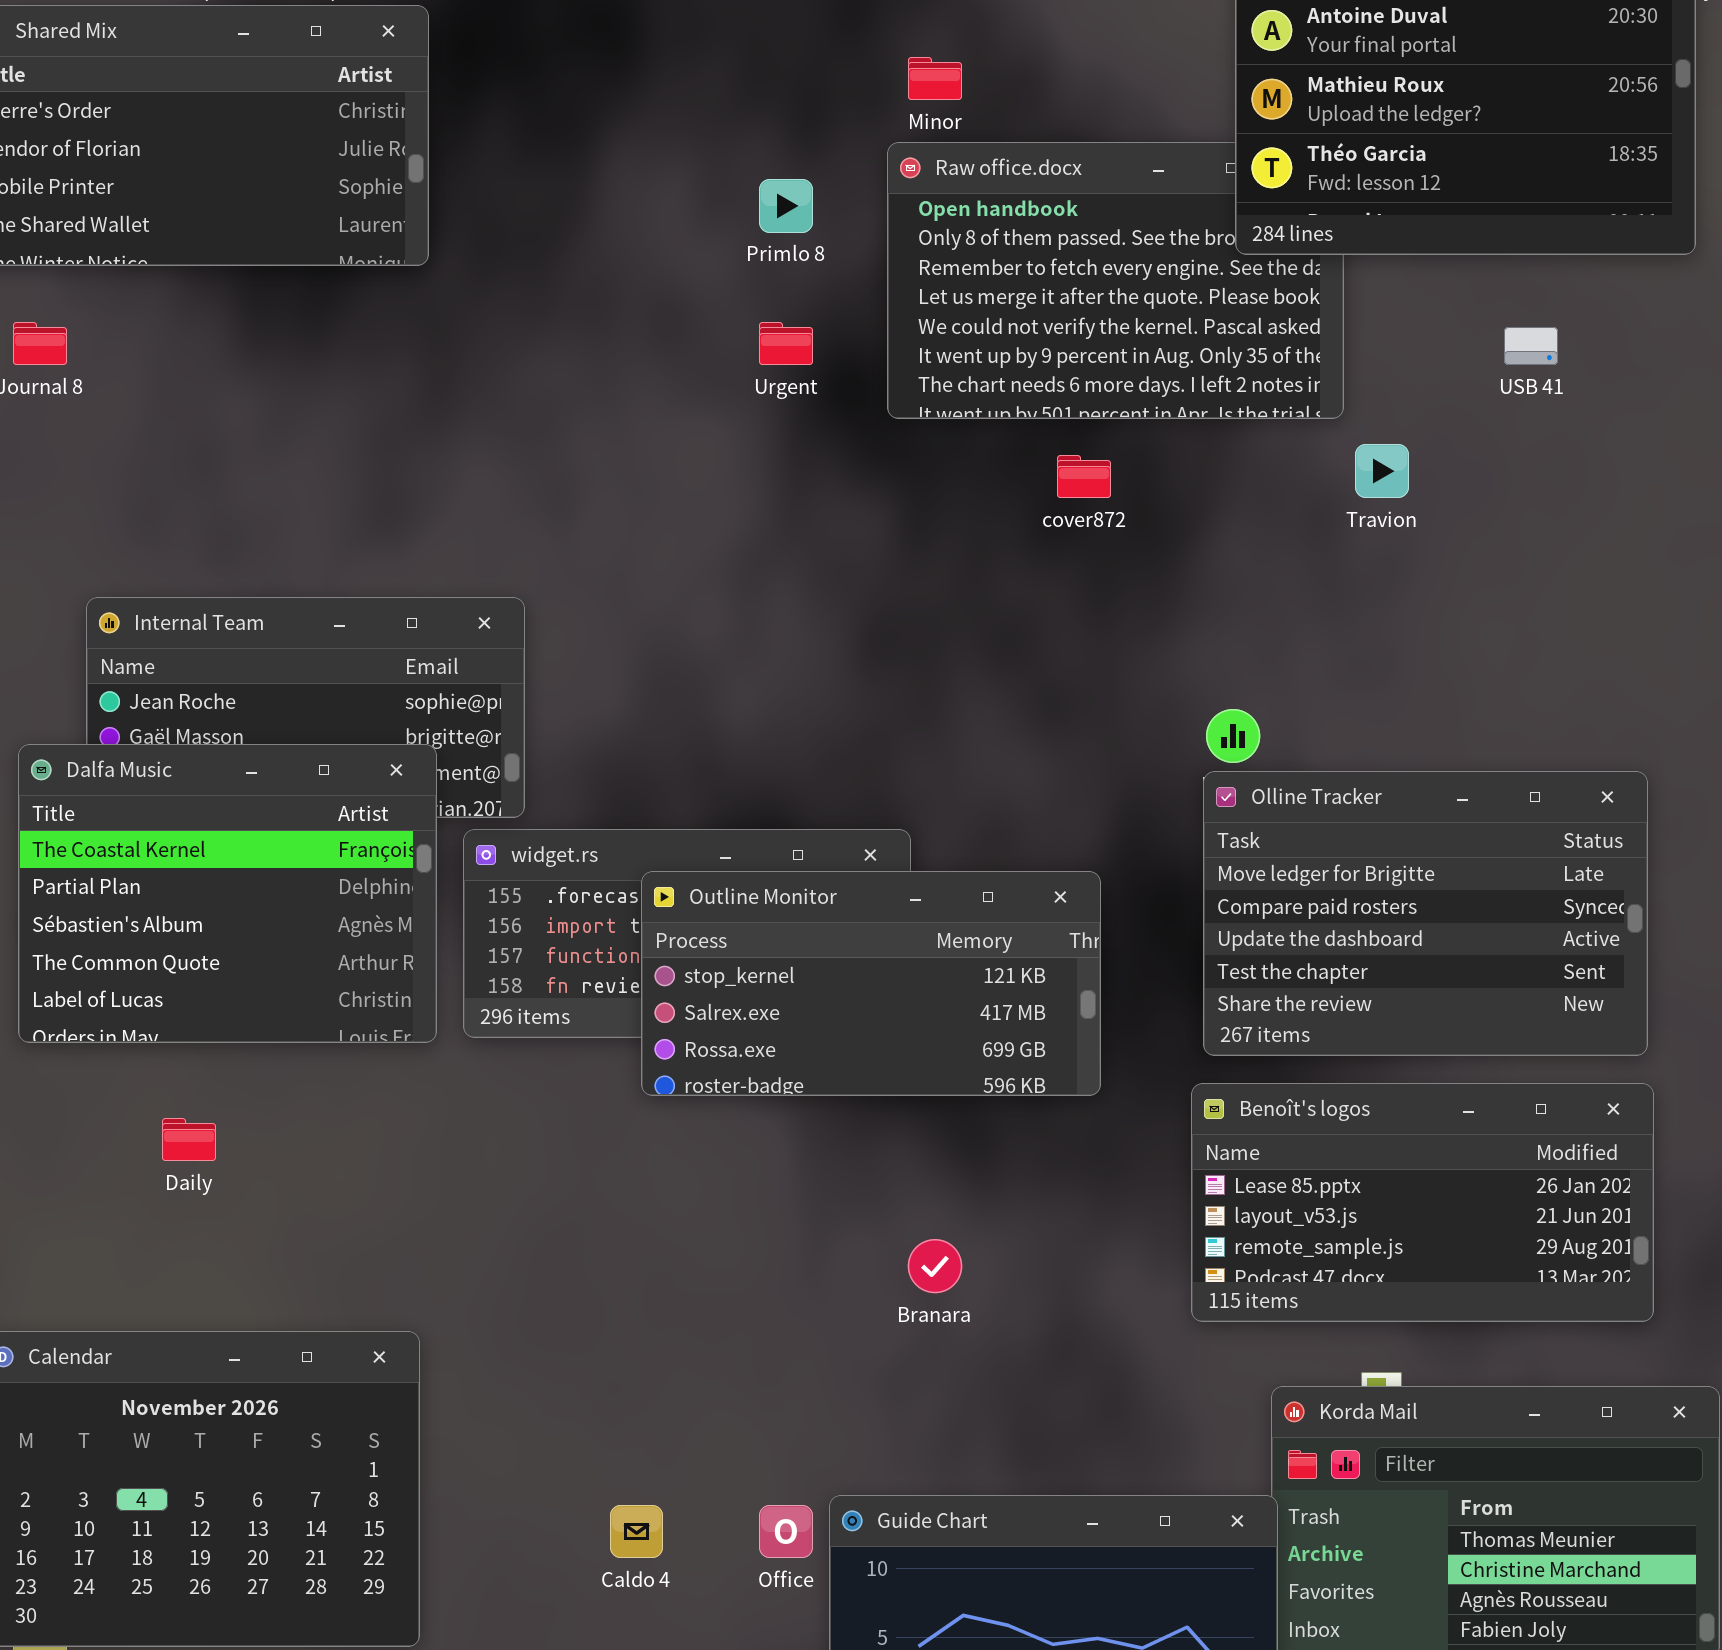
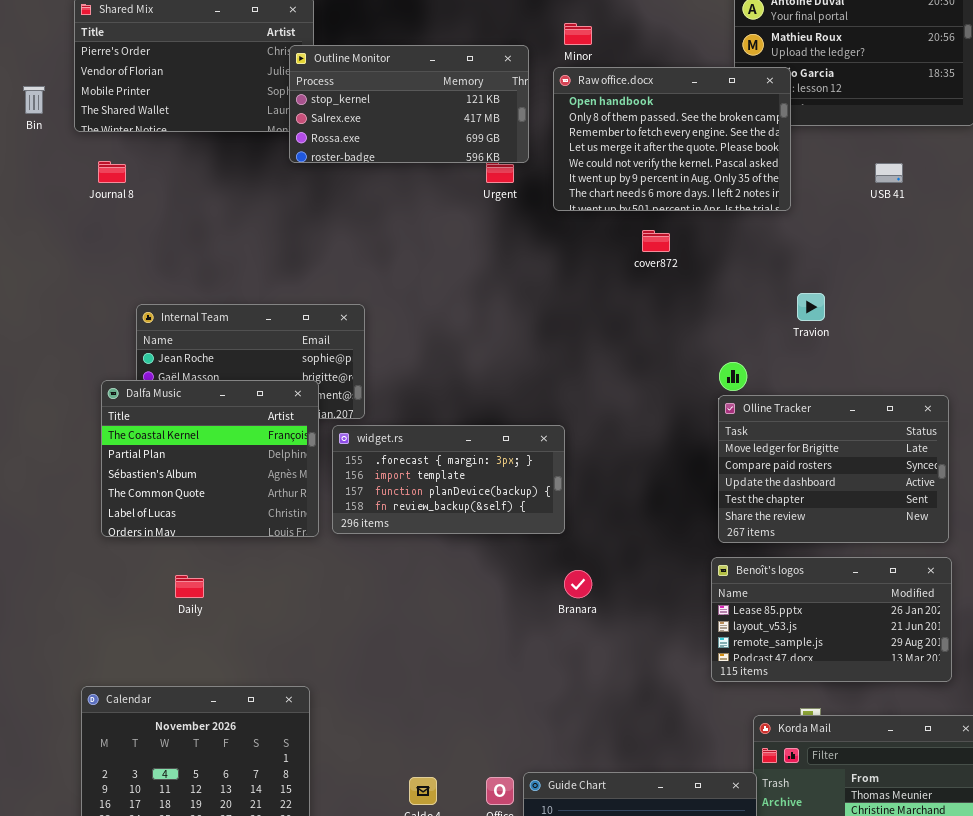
Raw office.docx: [887,142,1344,419] -> [553,67,791,211], raised
Travion: [1355,444,1409,498] -> [797,293,825,321], moved
Outline Monitor: [641,871,1101,1096] -> [289,45,529,163], moved
Branara: [908,1239,962,1293] -> [564,570,592,598], moved

